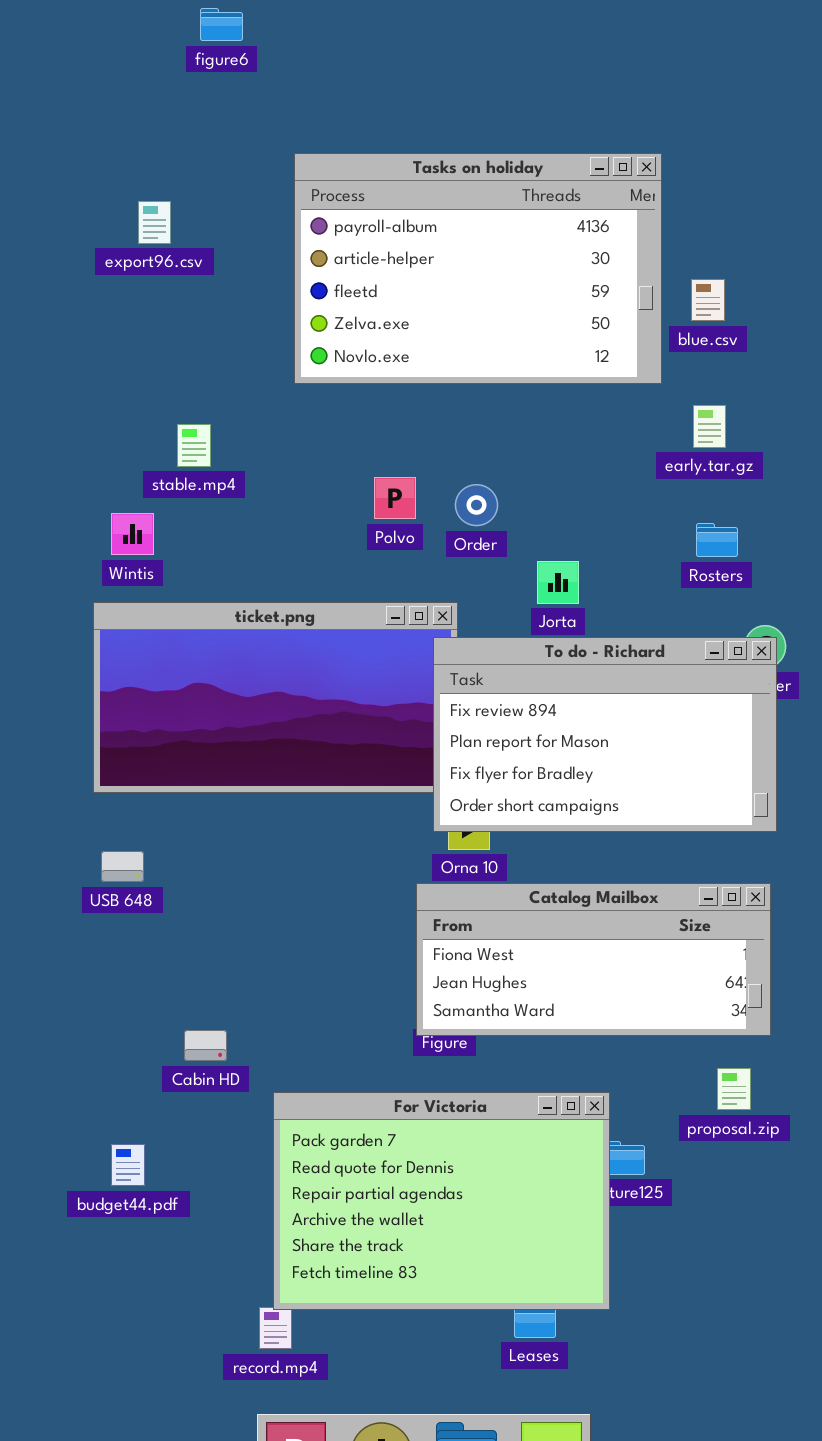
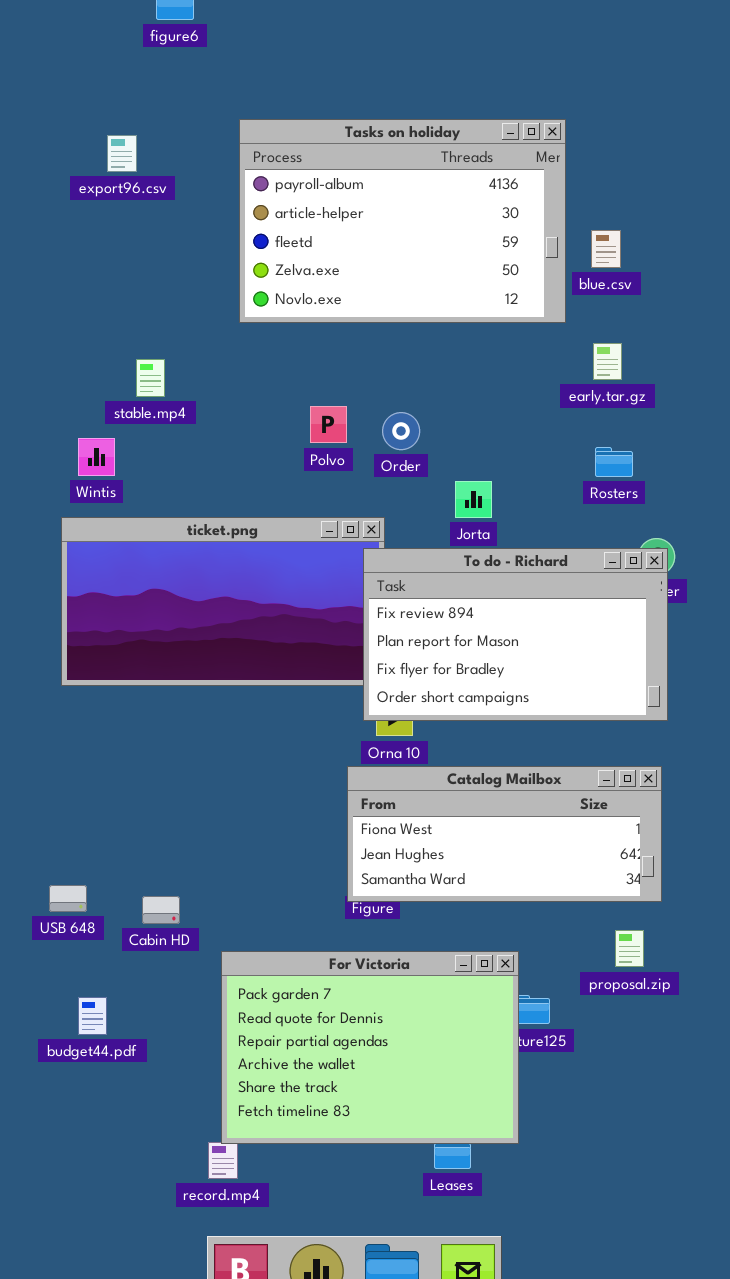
export96.csv: [138,201,171,244] -> [107,135,137,172], moved
USB 648: [101,851,144,882] -> [49,885,87,912], moved

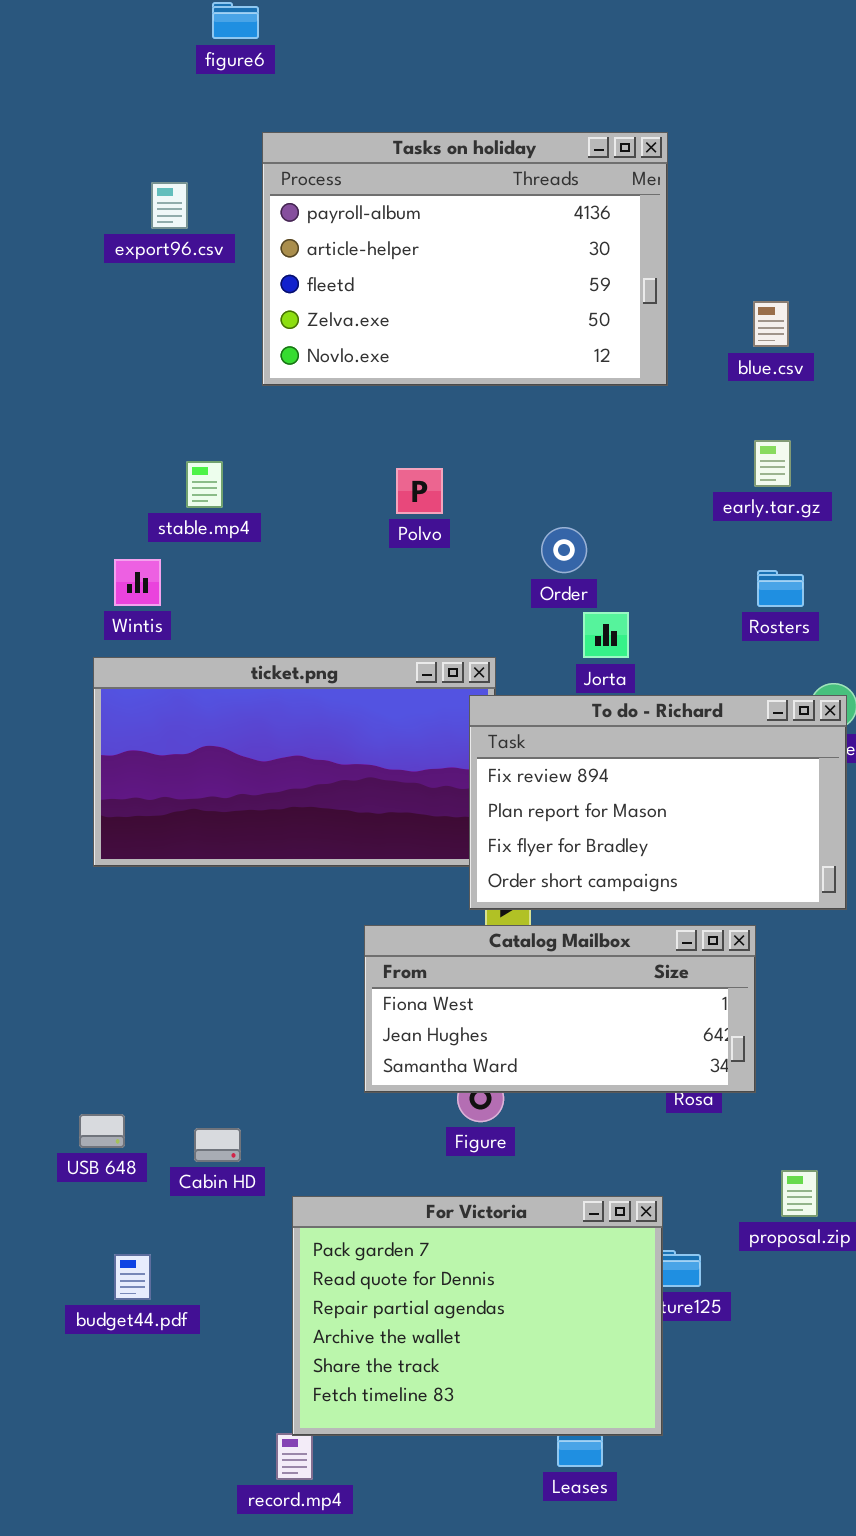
Tasks on holiday: [239,119,566,323] -> [262,132,668,386], moved
Polvo: [310,406,347,443] -> [396,468,443,514], moved
Order: [382,412,420,450] -> [541,527,587,573], moved
Catalog Mailbox: [347,766,662,902] -> [364,925,756,1093], moved

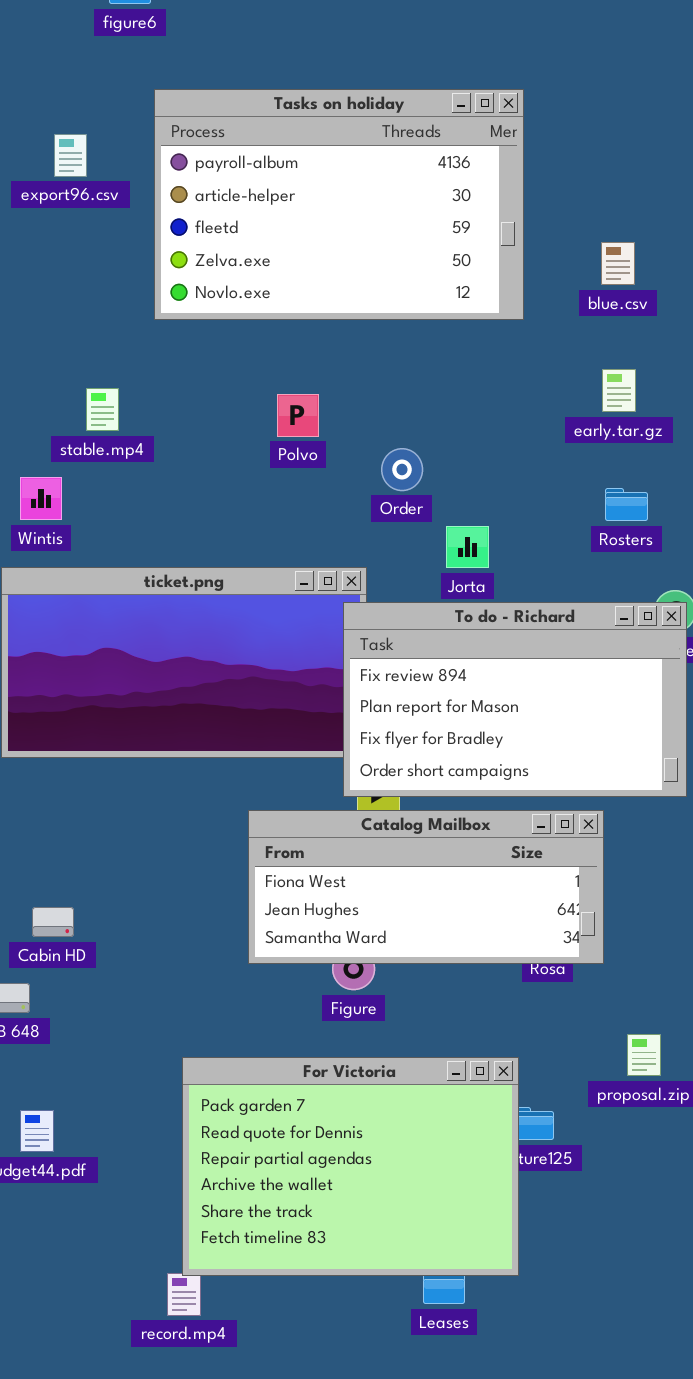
Order: [541,527,587,573] -> [381,448,423,491], moved
Cabin HD: [194,1128,241,1162] -> [32,907,74,937], moved

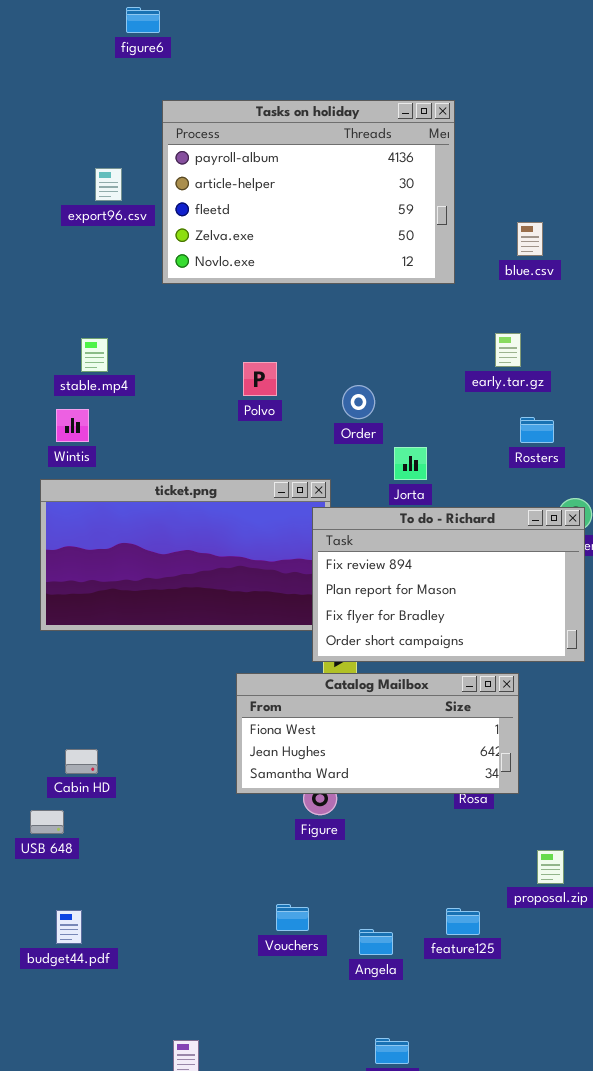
export96.csv: [54,134,87,177] -> [95,168,122,201], moved
early.tar.gz: [602,369,636,412] -> [495,333,521,367], moved
stable.mp4: [86,388,119,431] -> [81,338,108,372], moved
Polvo: [277,394,319,437] -> [243,362,277,396], moved
For Victoria: [182,1057,519,1276] -> none, closed

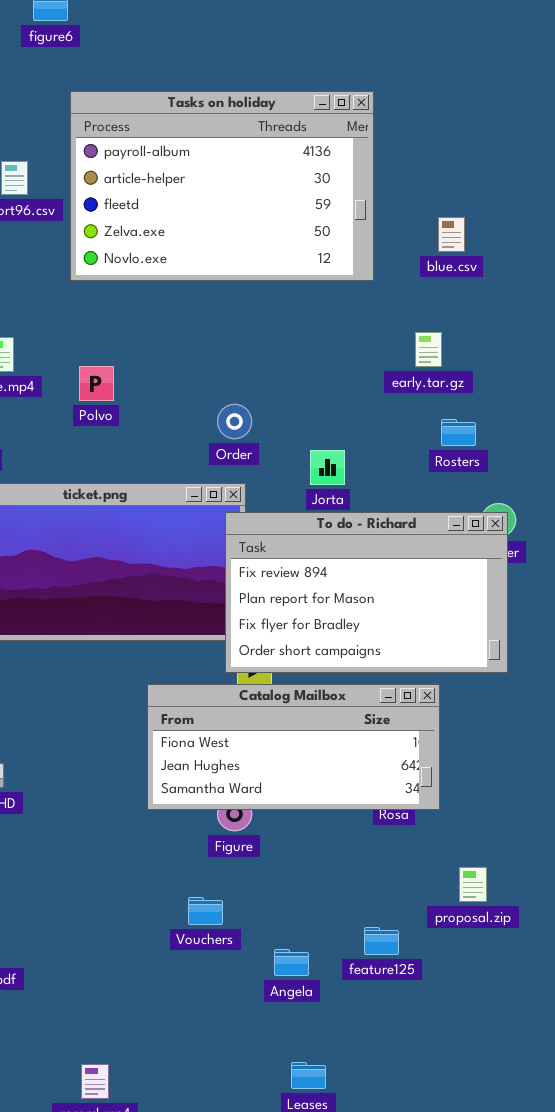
Polvo: [243,362,277,396] -> [79,366,114,401], moved
Order: [342,385,375,419] -> [217,404,252,439], moved
Vouchers: [276,904,309,931] -> [188,897,223,925], moved

